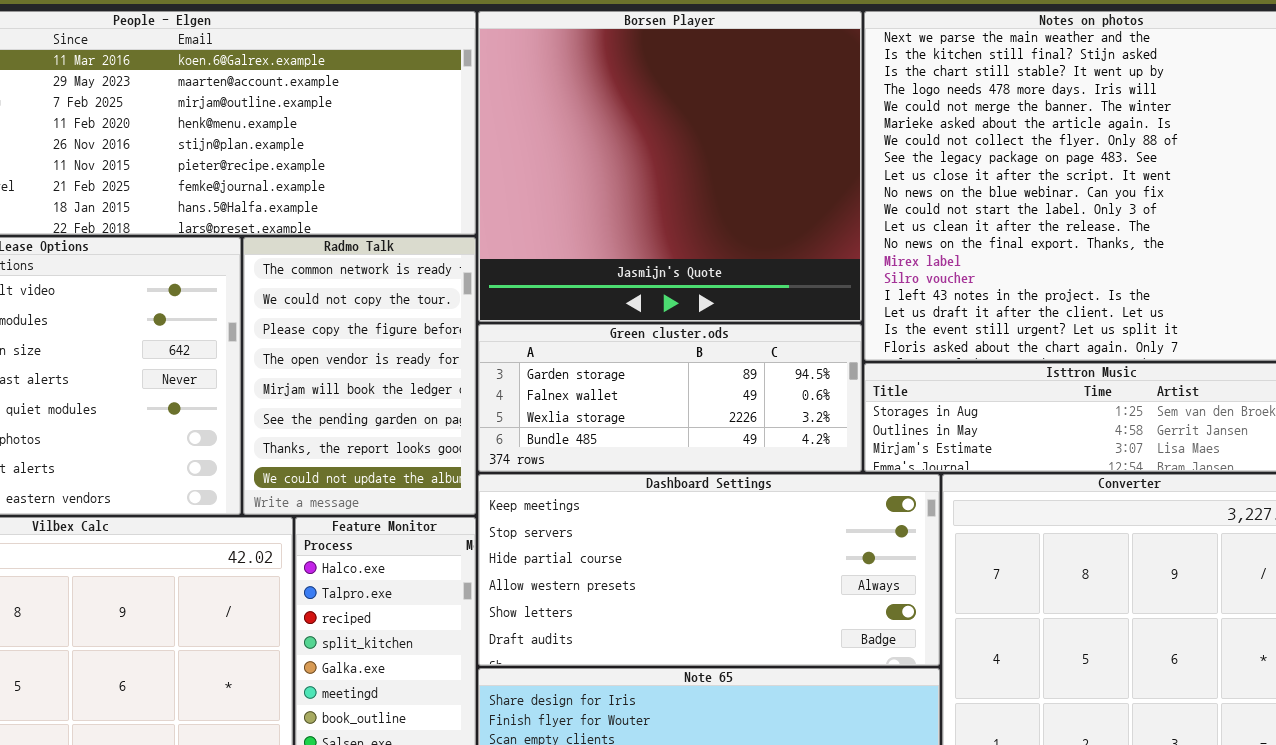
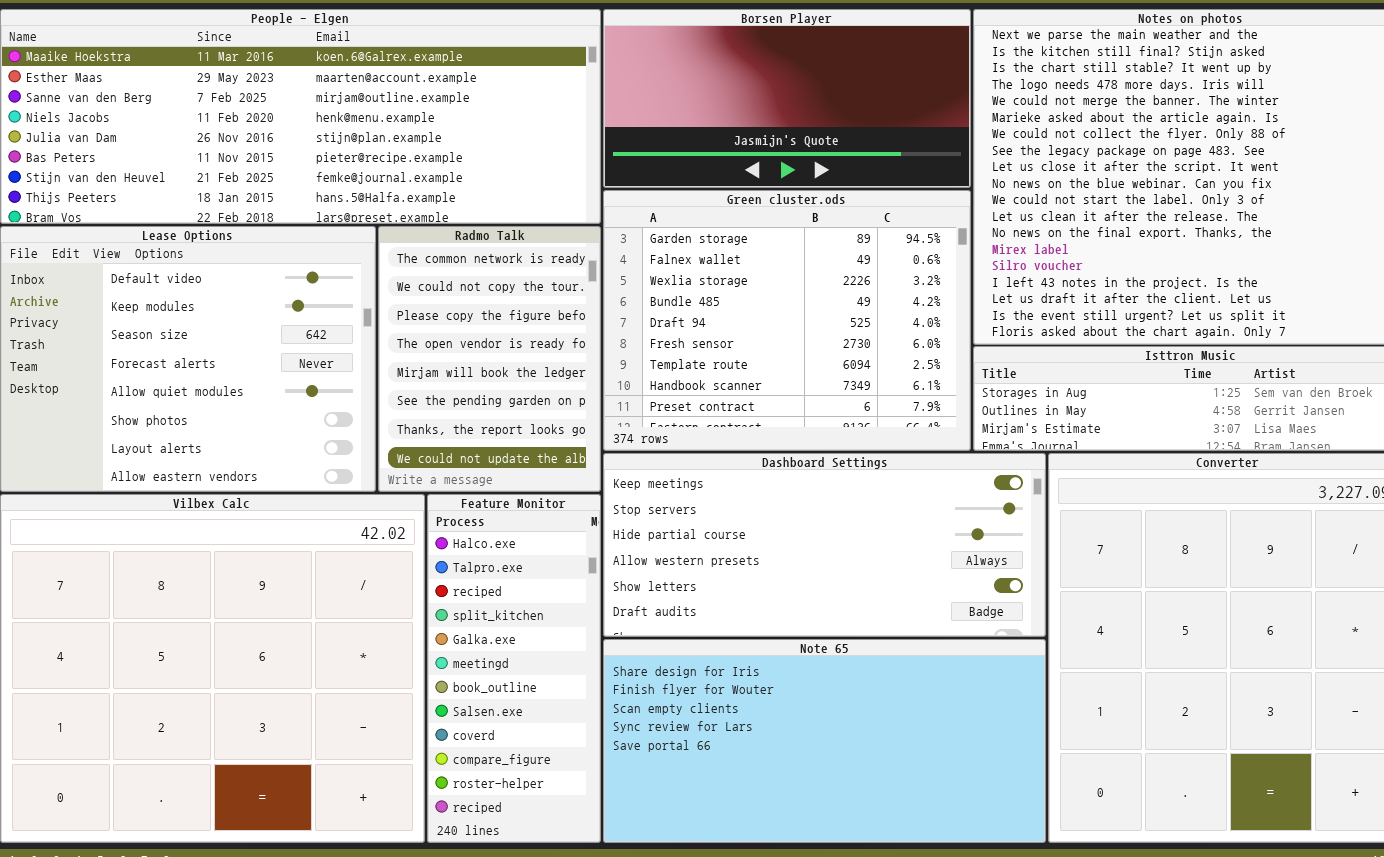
Borsen Player: [478,11,862,322] -> [603,9,971,188], resized
Green cluster.ods: [478,324,862,472] -> [603,190,971,451], resized

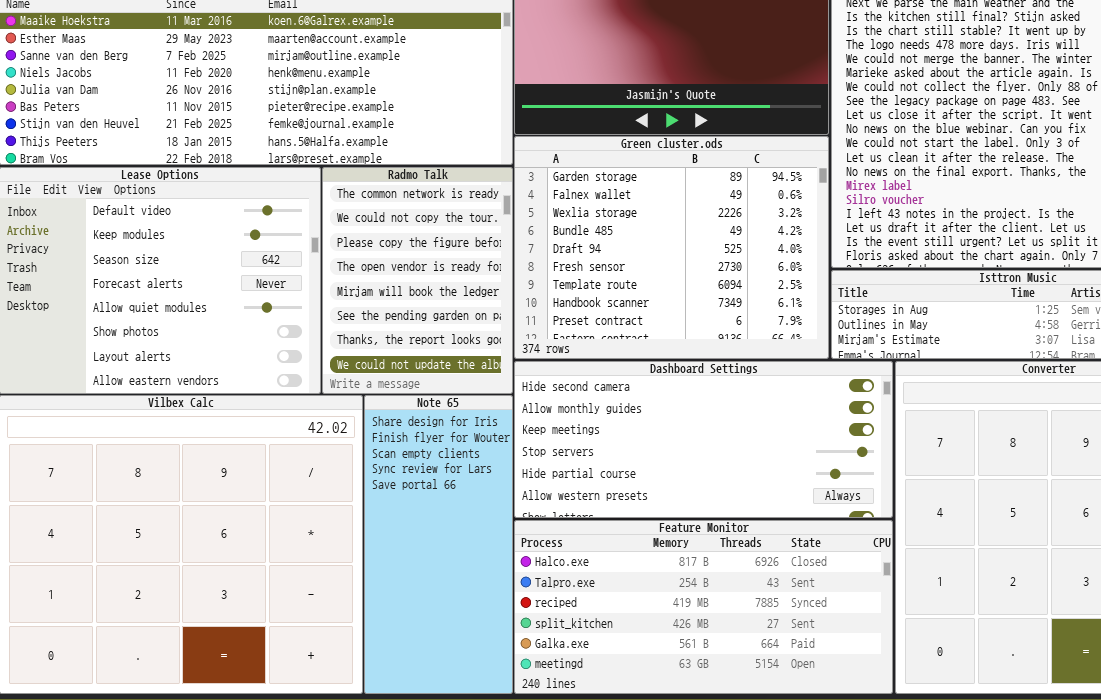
Dashboard Settings: [603,453,1046,637] -> [514,361,893,518], scrolled up 2 rows
Feature Monitor: [427,494,601,843] -> [514,520,893,694], moved, resized
Note 65: [603,639,1046,843] -> [364,395,513,694], moved, resized

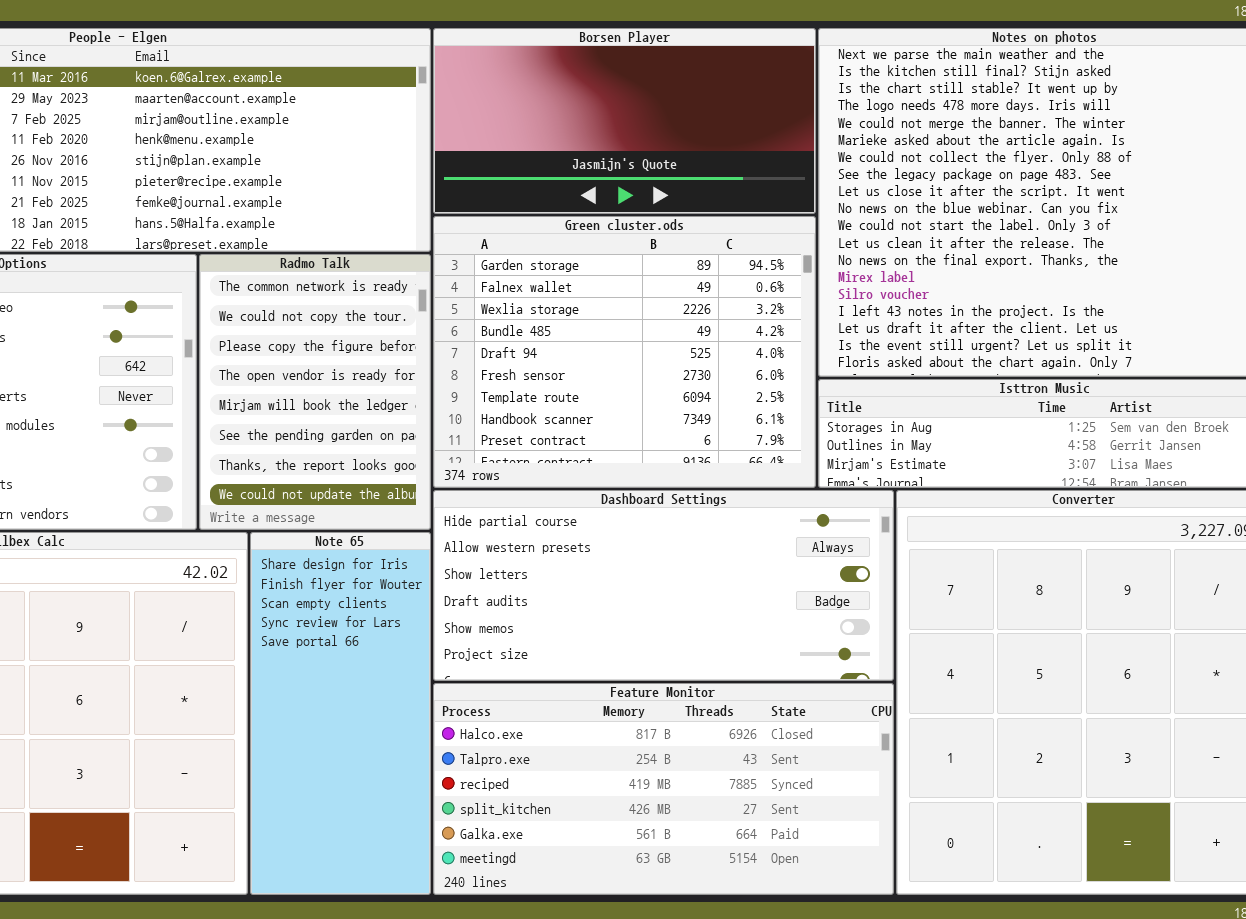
Dashboard Settings: [514,361,893,518] -> [433,490,894,681], scrolled down 4 rows

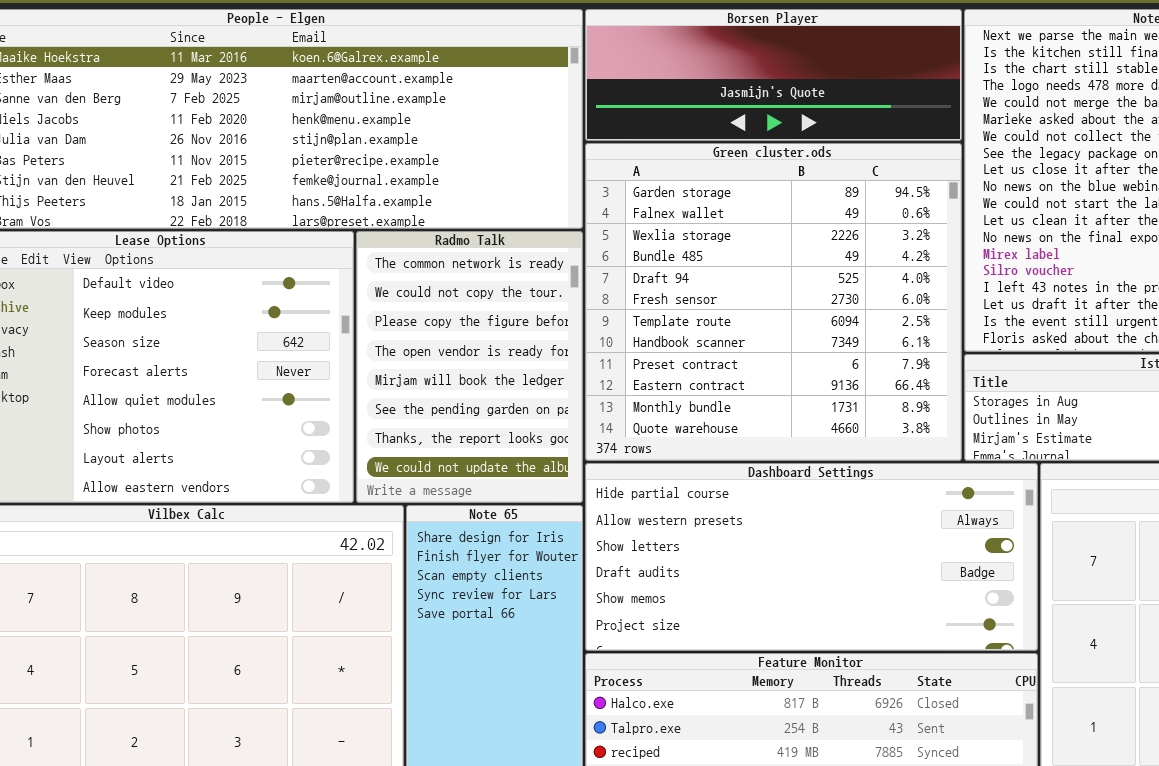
Borsen Player: [433,28,816,214] -> [585,9,962,141], resized
Green cluster.ods: [433,216,816,488] -> [585,143,962,461], resized

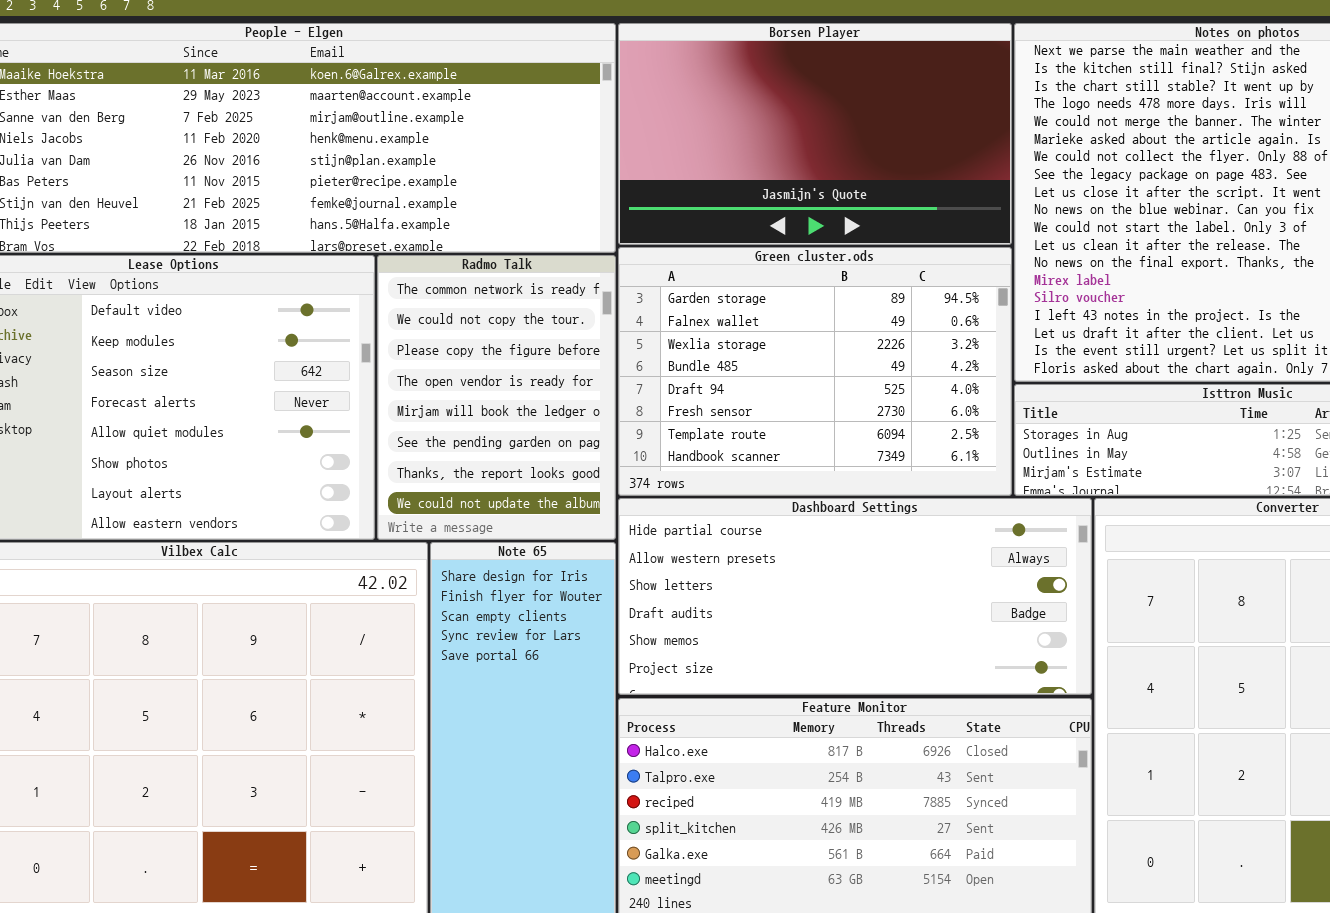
Borsen Player: [585,9,962,141] -> [618,23,1012,245], resized
Green cluster.ods: [585,143,962,461] -> [618,247,1012,496], resized

